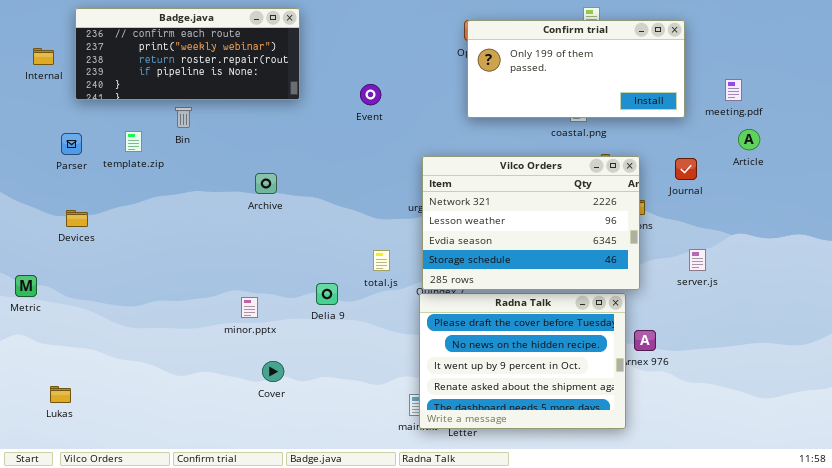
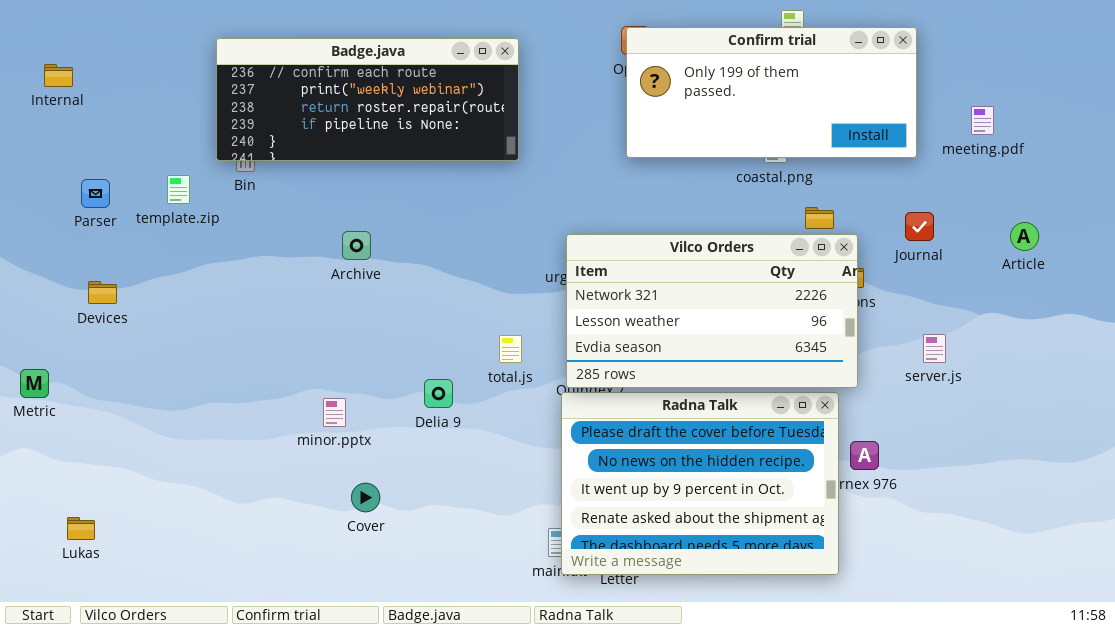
Badge.java: [75,8,300,100] -> [216,38,519,161], moved
Article: [738,129,760,150] -> [1010,222,1039,251], moved
Vilco Orders: [422,156,640,290] -> [566,234,858,388], resized

